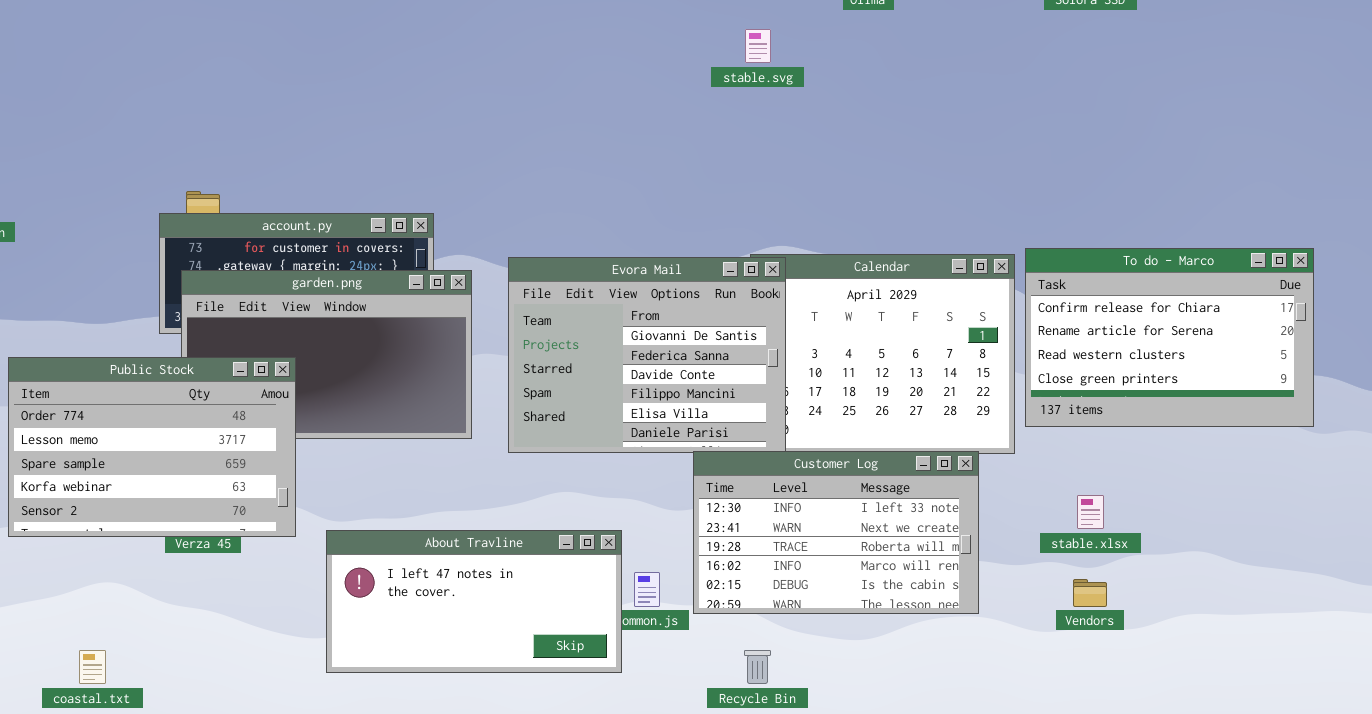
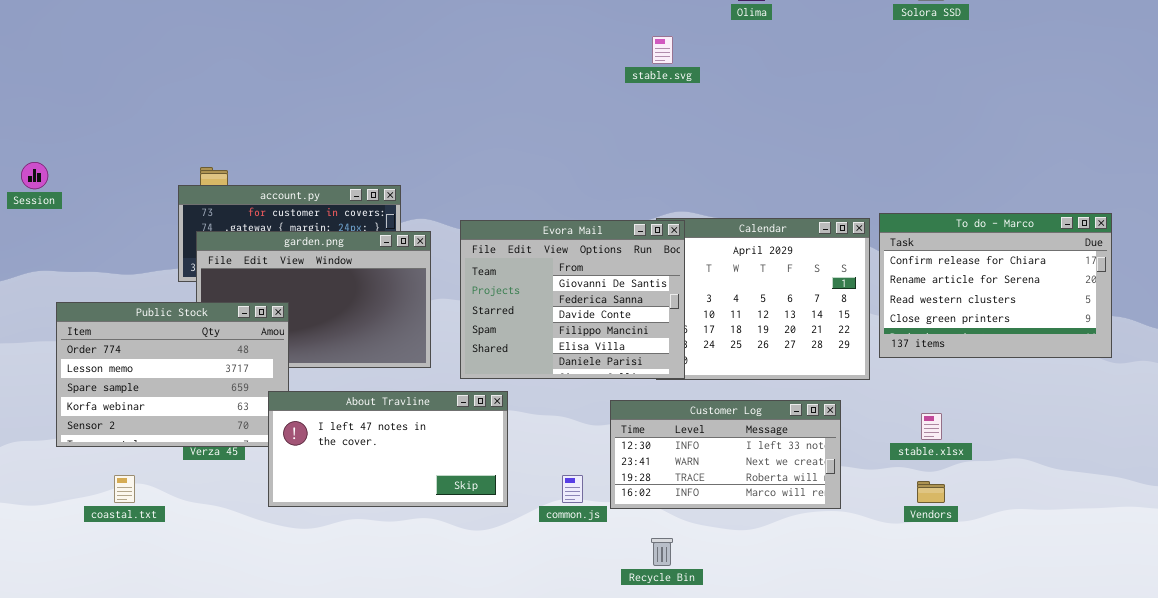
Customer Log: [693,451,979,614] -> [610,400,841,509], resized
About Travline: [326,530,622,673] -> [268,391,508,507], moved
coastal.txt: [79,650,106,684] -> [114,475,135,503], moved

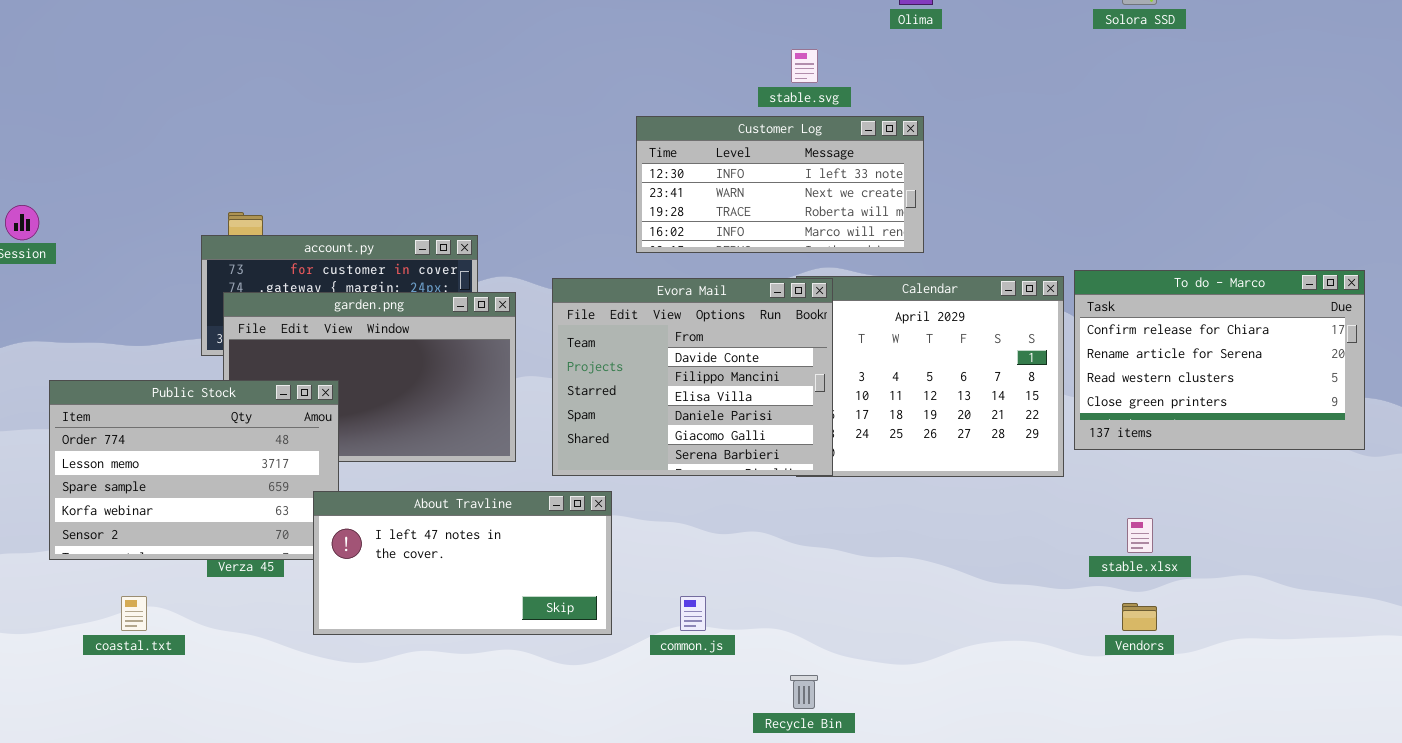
Evora Mail: [460,220,685,379] -> [552,278,833,476], scrolled down 2 rows
Customer Log: [610,400,841,509] -> [636,116,924,253], moved

